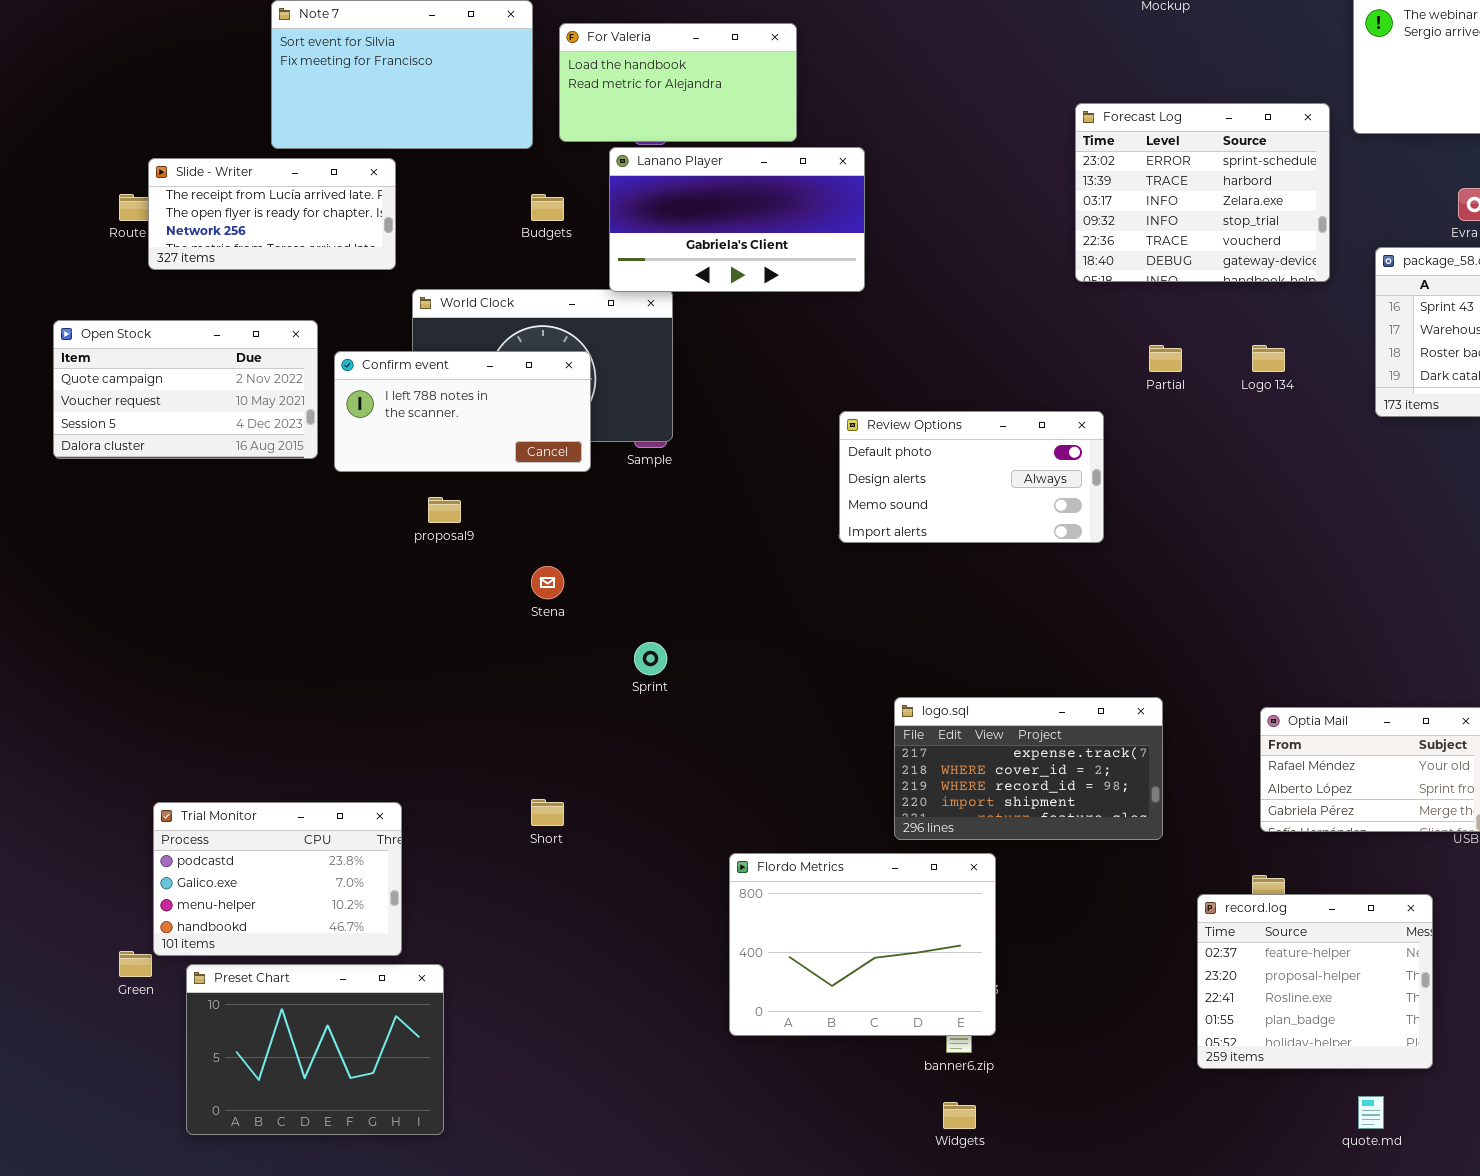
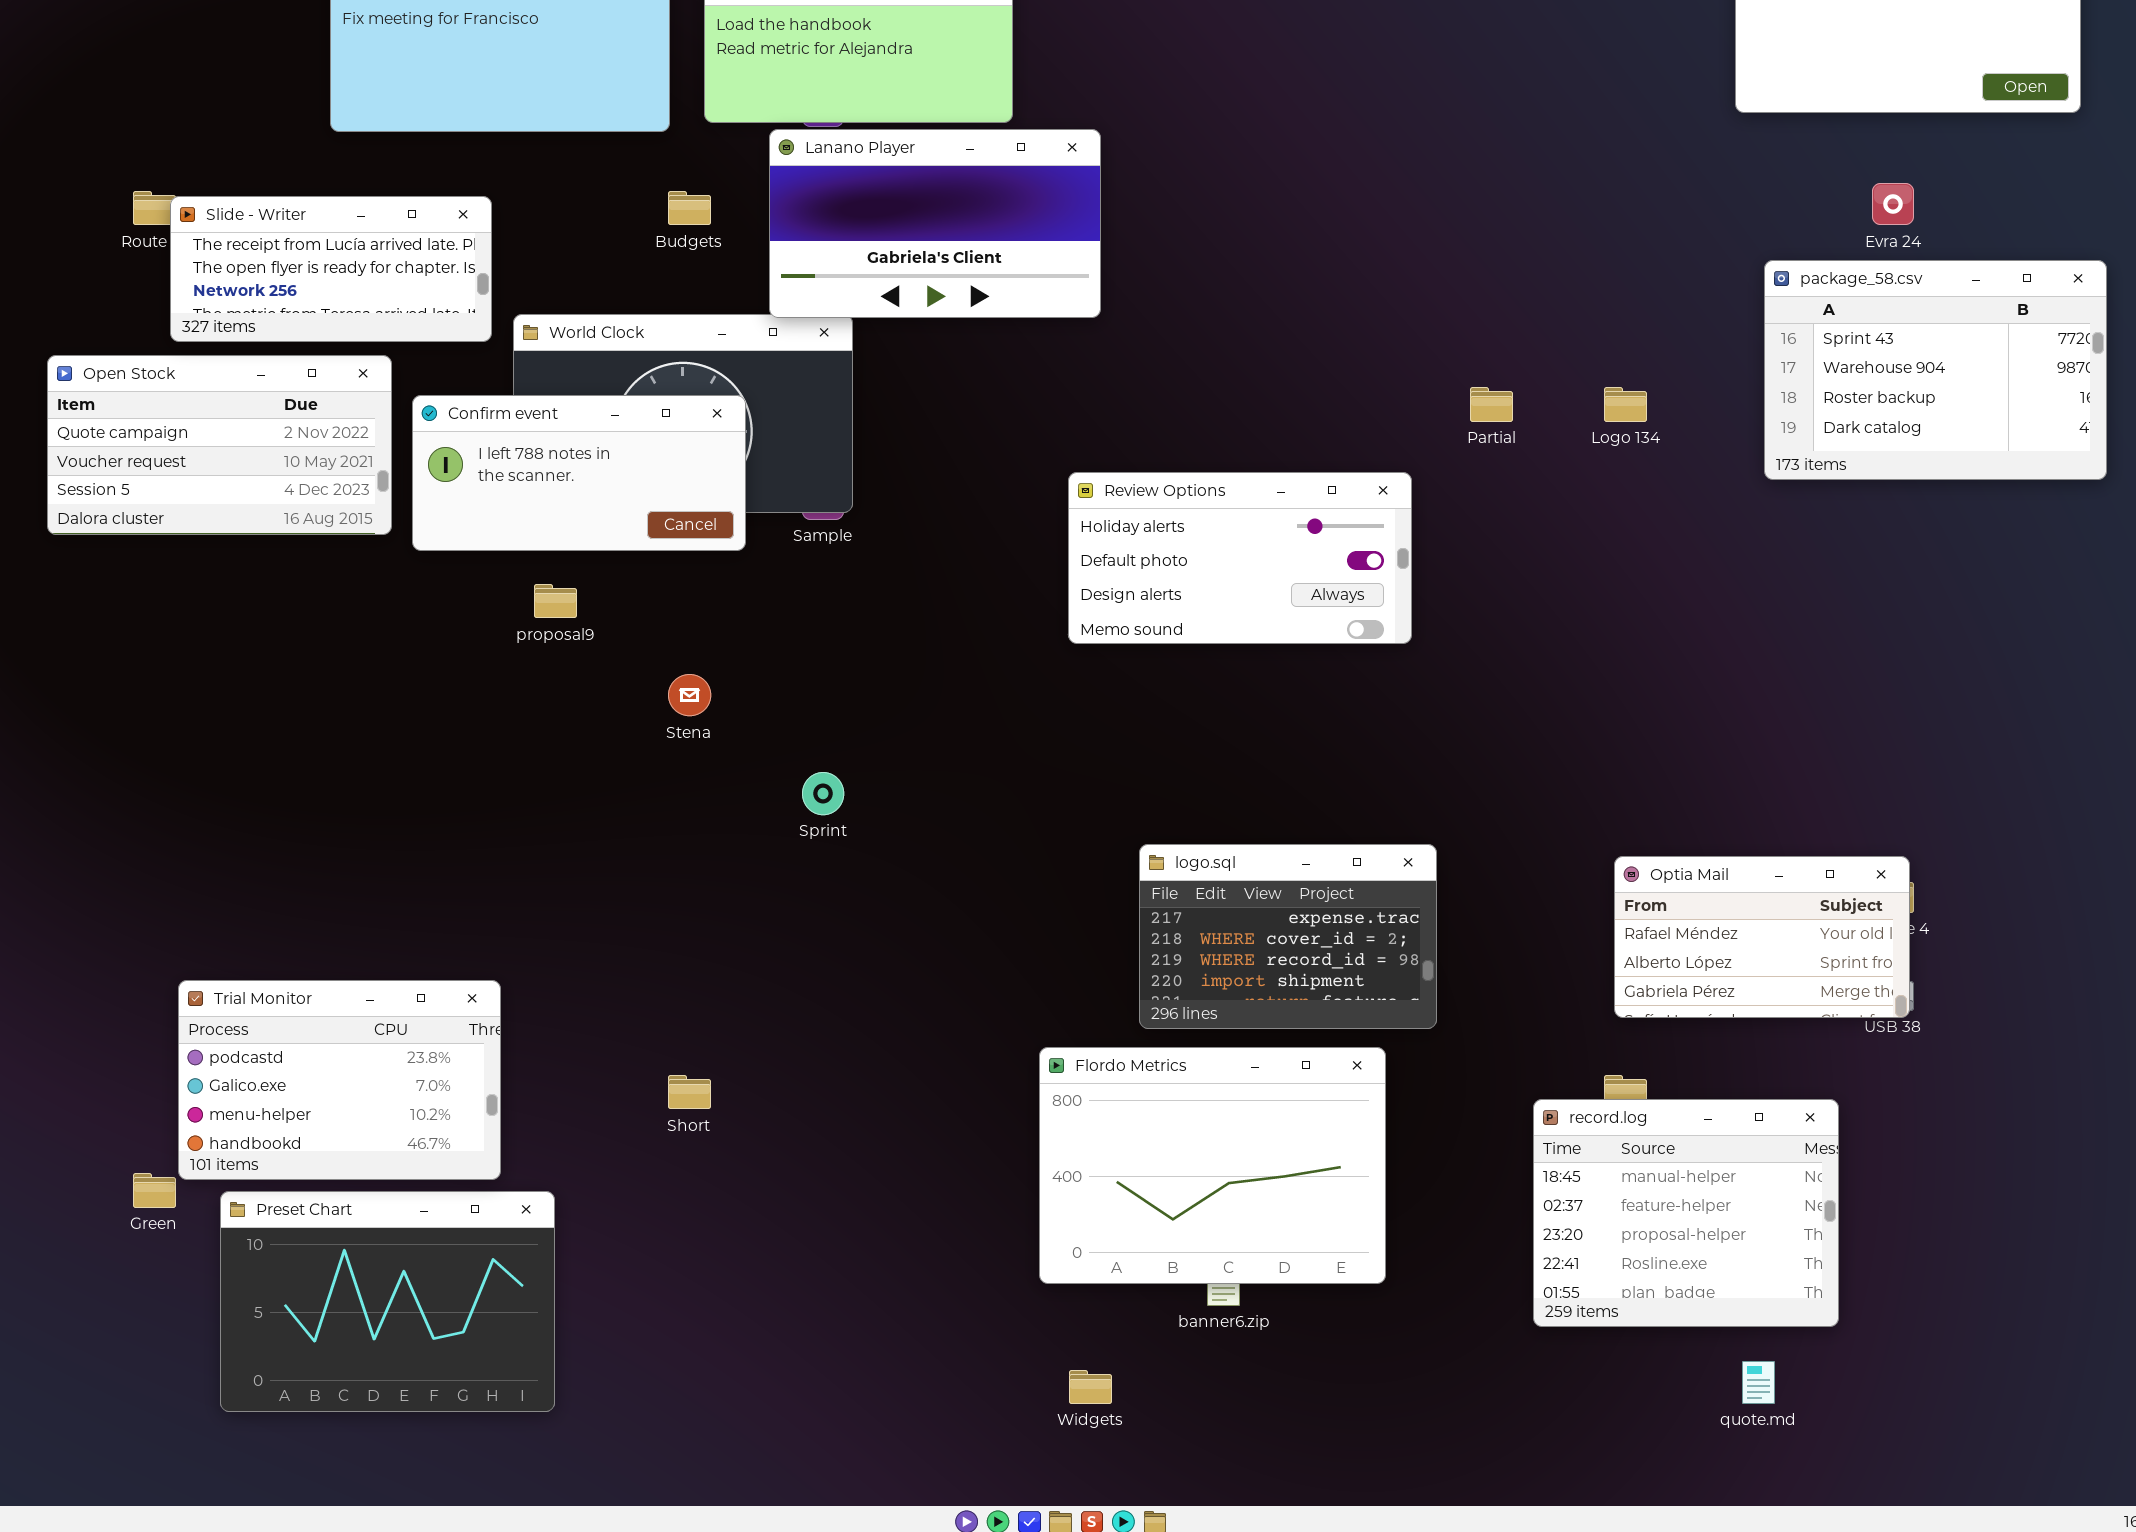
Forecast Log: [1075,103,1330,282] -> none, closed
Slide - Writer: [148,158,396,270] -> [170,196,492,342], moved
Review Options: [839,411,1104,543] -> [1068,472,1412,644], scrolled up 1 row
logo.sql: [894,697,1163,840] -> [1139,844,1437,1029], resized
Short: [531,799,564,826] -> [668,1075,711,1109], moved
Flordo Metrics: [729,853,996,1036] -> [1039,1047,1386,1284], moved
record.log: [1197,894,1433,1069] -> [1533,1099,1839,1327], scrolled up 1 row
Widgets: [943,1102,976,1129] -> [1069,1370,1112,1404], moved

